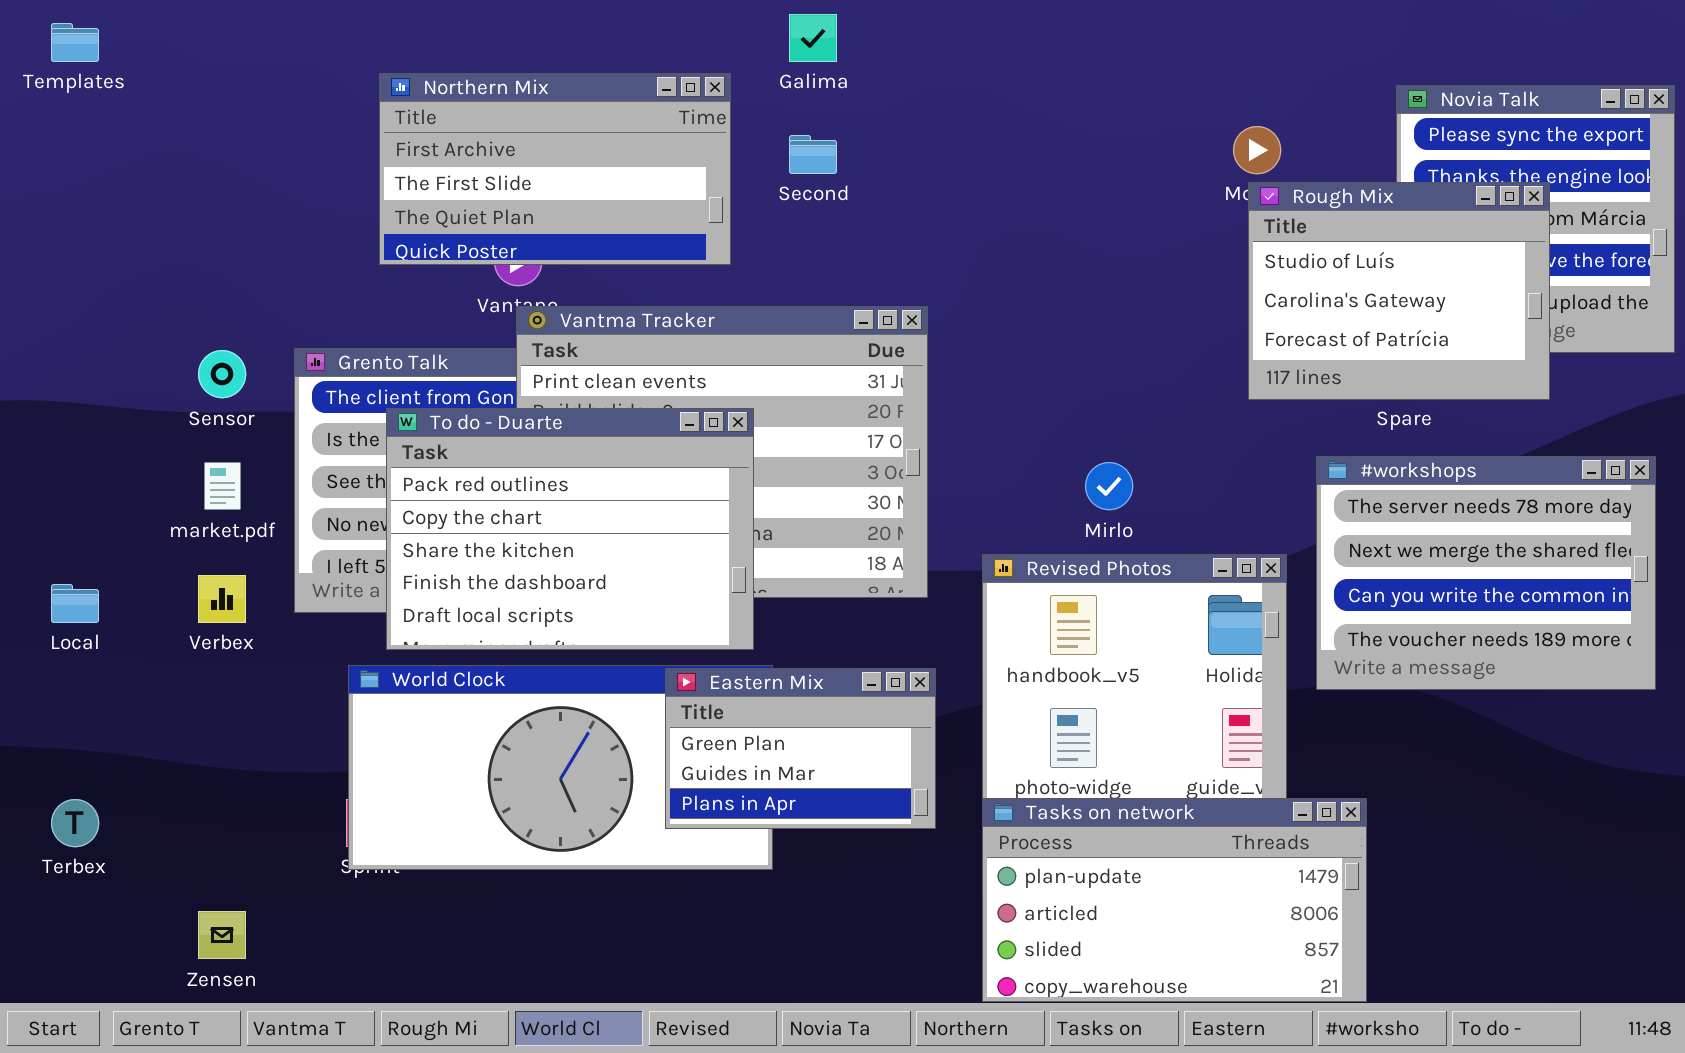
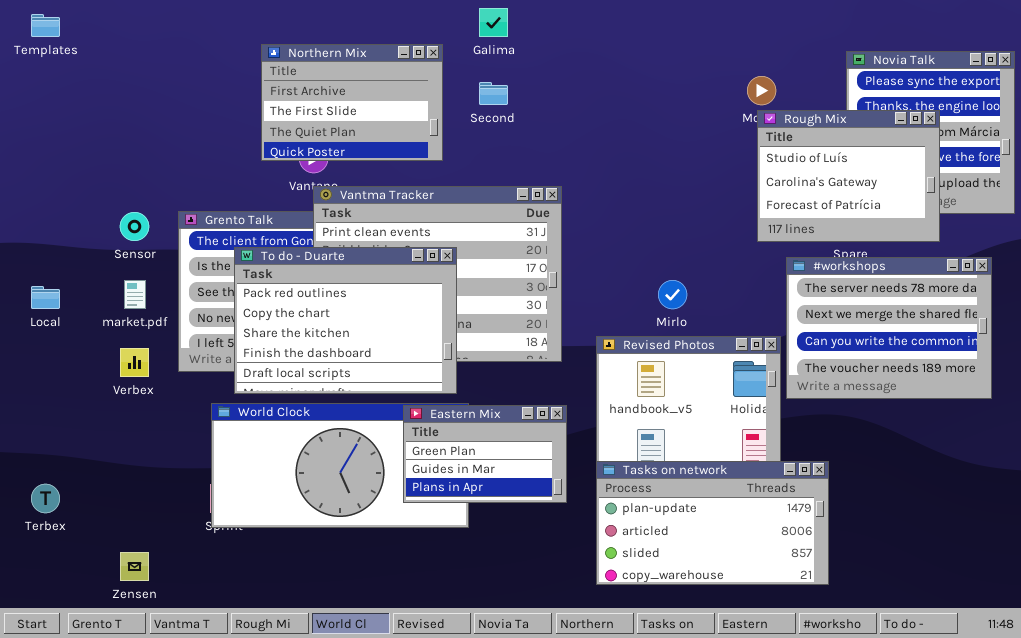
Northern Mix: [379,73,731,265] -> [261,44,443,161], resized
#workshops: [1316,456,1656,690] -> [786,257,992,399], moved
Local: [51,584,99,623] -> [31,286,60,309], moved
Tasks on network: [982,798,1367,1002] -> [596,461,829,585], moved

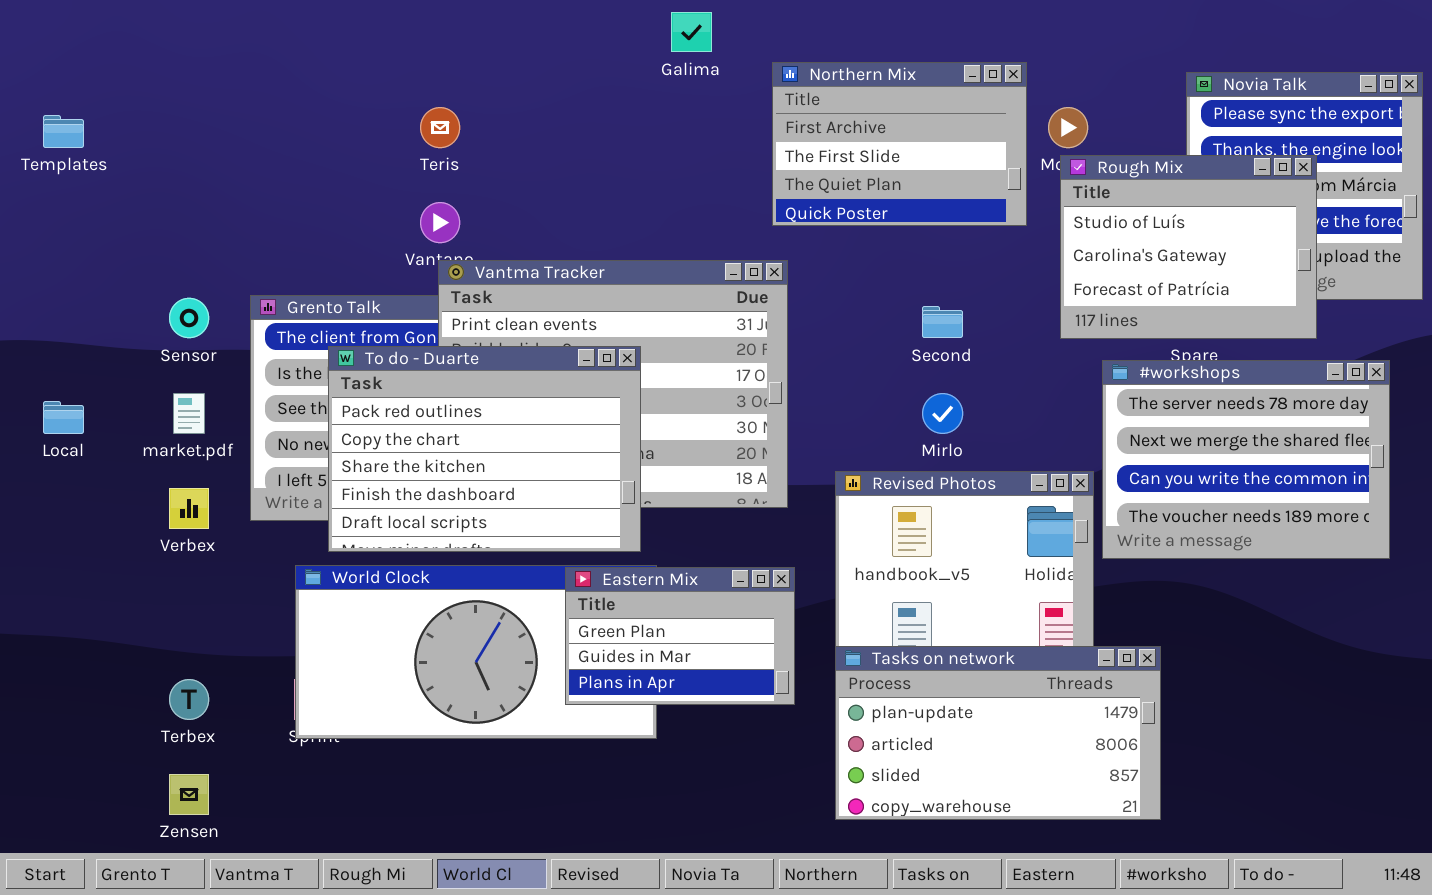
Templates: [31,14,60,37] -> [43,115,84,148], moved
Northern Mix: [261,44,443,161] -> [772,62,1027,226], moved
Second: [479,82,508,105] -> [922,306,963,338], moved
Terbex: [31,484,60,513] -> [169,679,209,720], moved

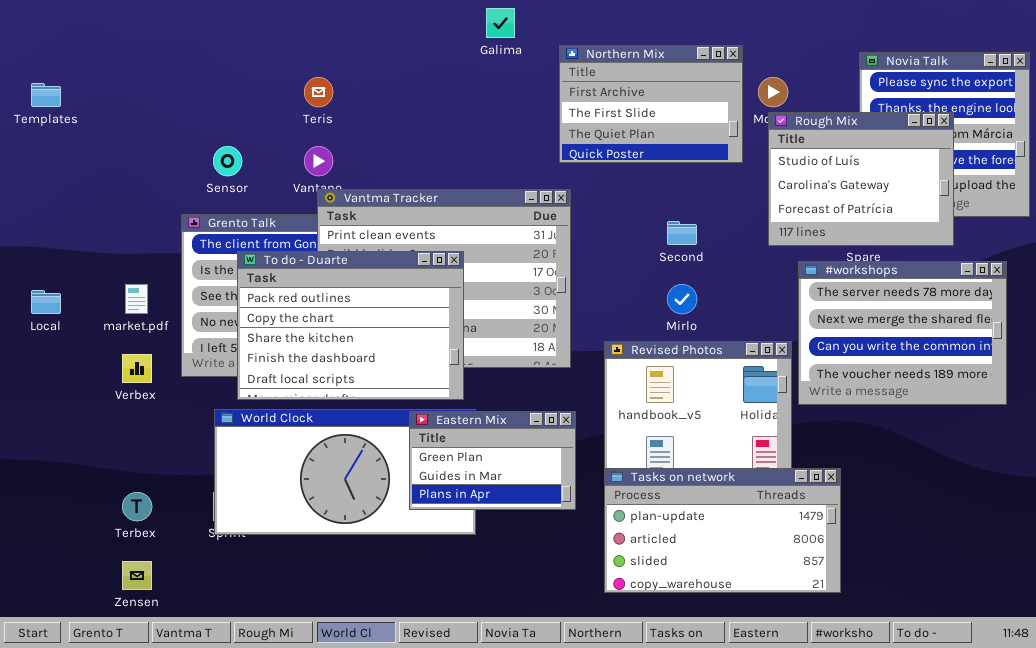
Sensor: [169,298,209,338] -> [213,146,242,176], moved

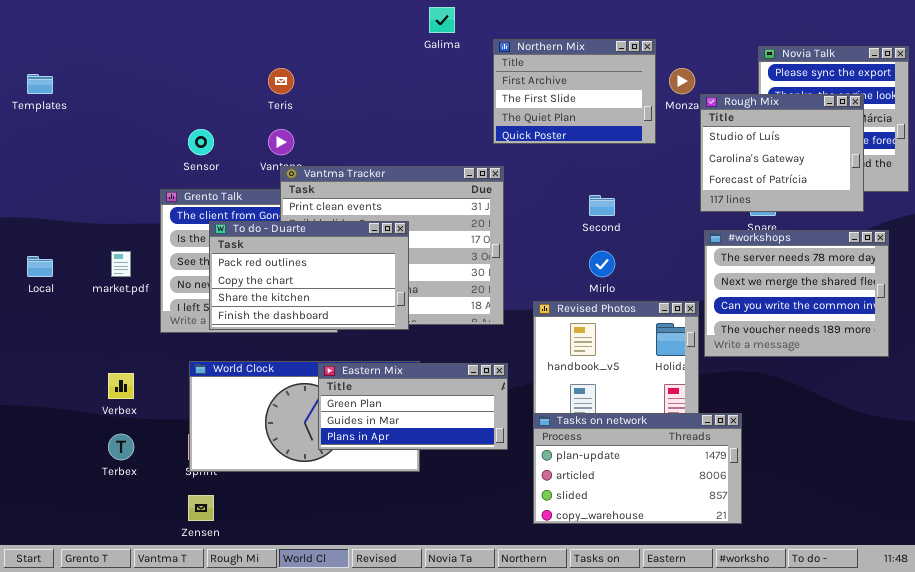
Rough Mix: [768,112,954,246] -> [700,94,864,212], moved
To do - Duarte: [237,251,464,400] -> [209,221,409,330], resized
Verbex: [122,354,152,383] -> [108,373,134,399], moved
Eastern Mix: [409,411,576,510] -> [318,363,508,450], resized
Zensen: [122,561,152,590] -> [188,495,214,521], moved

